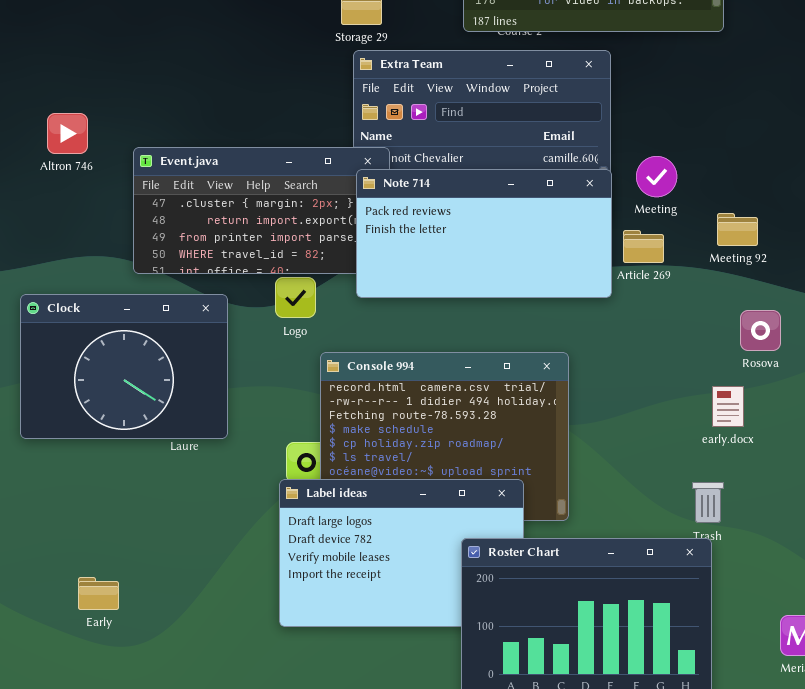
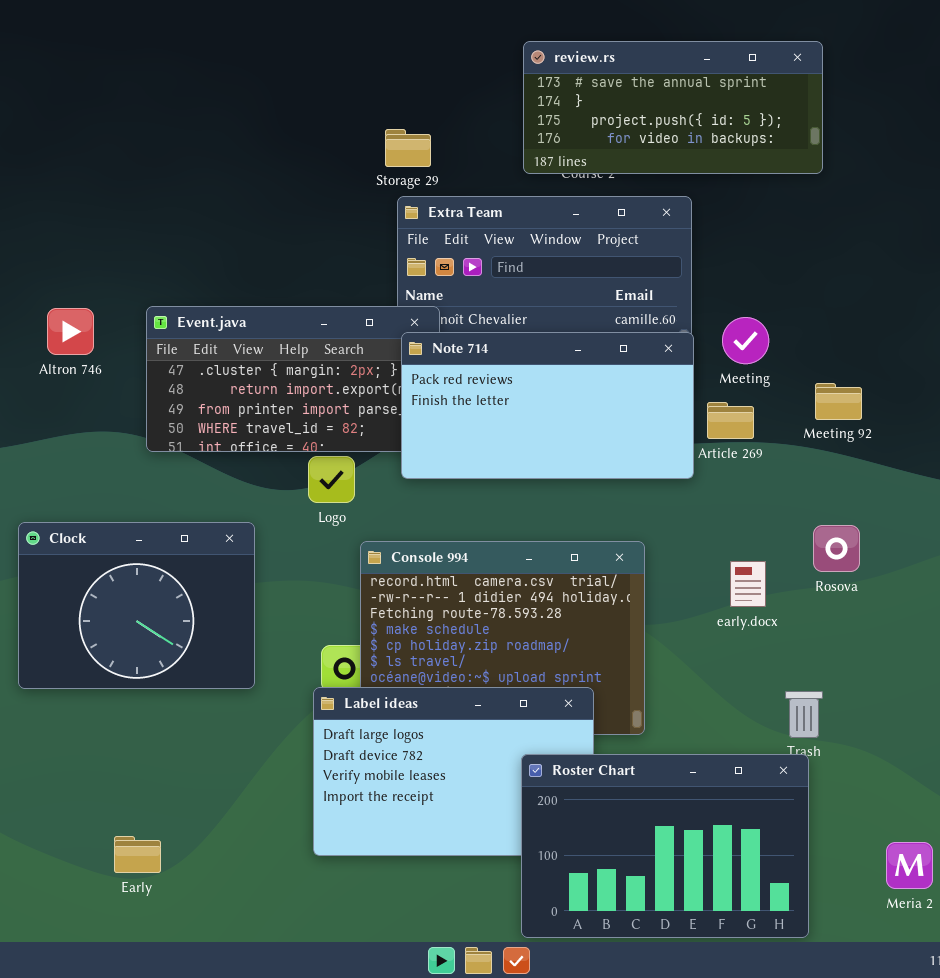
Altron 746: [47,113,88,154] -> [47,308,94,355], moved
Clock: [20,294,228,439] -> [18,522,255,689], moved
Rosova: [740,310,781,351] -> [813,525,860,572], moved
early.docx: [712,386,744,427] -> [730,561,766,607], moved
Early: [78,577,119,610] -> [114,836,161,873], moved

